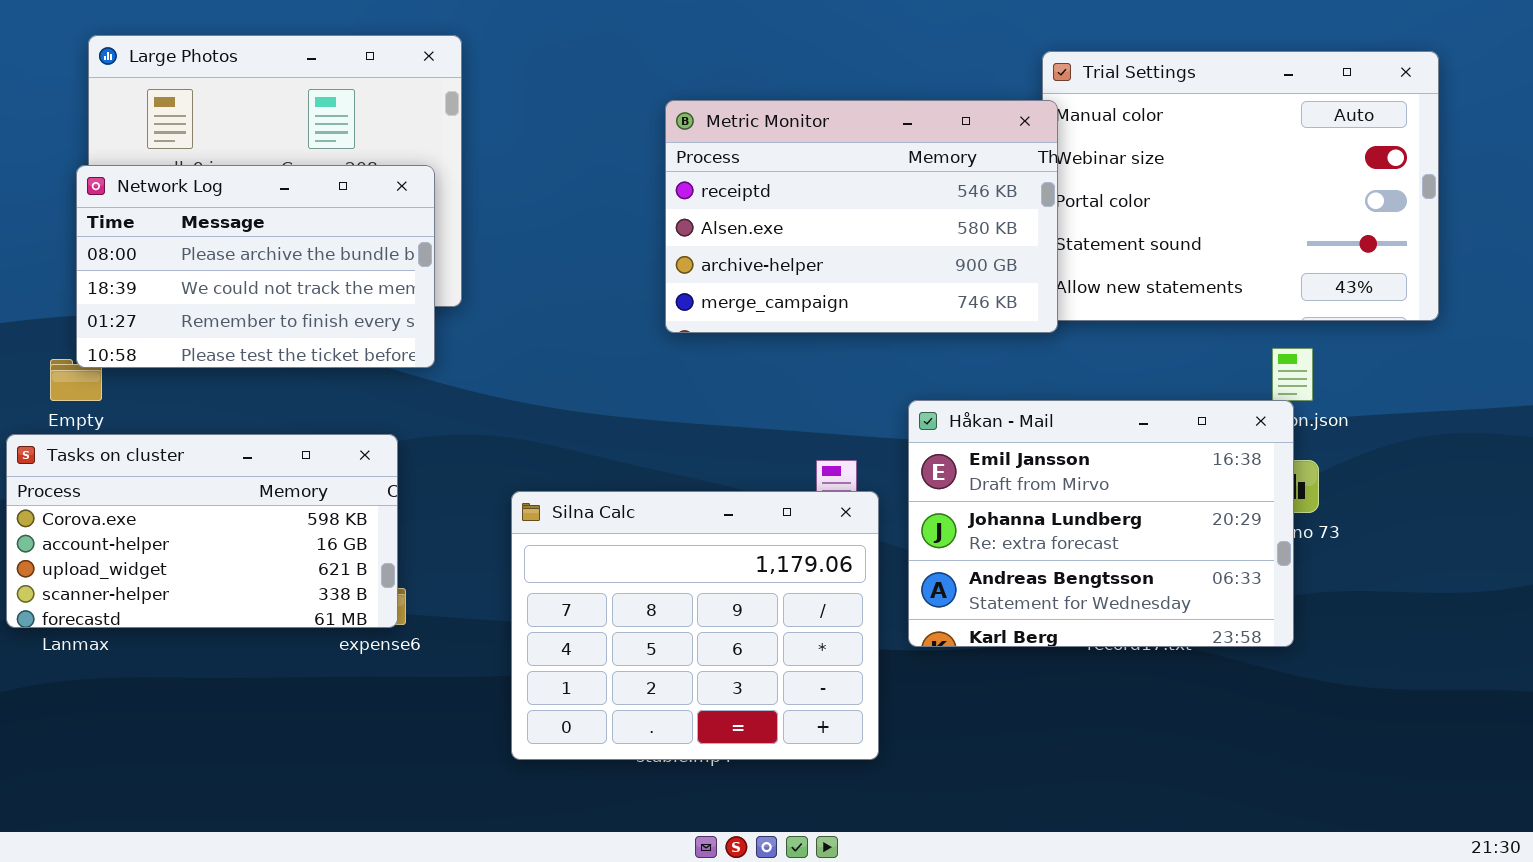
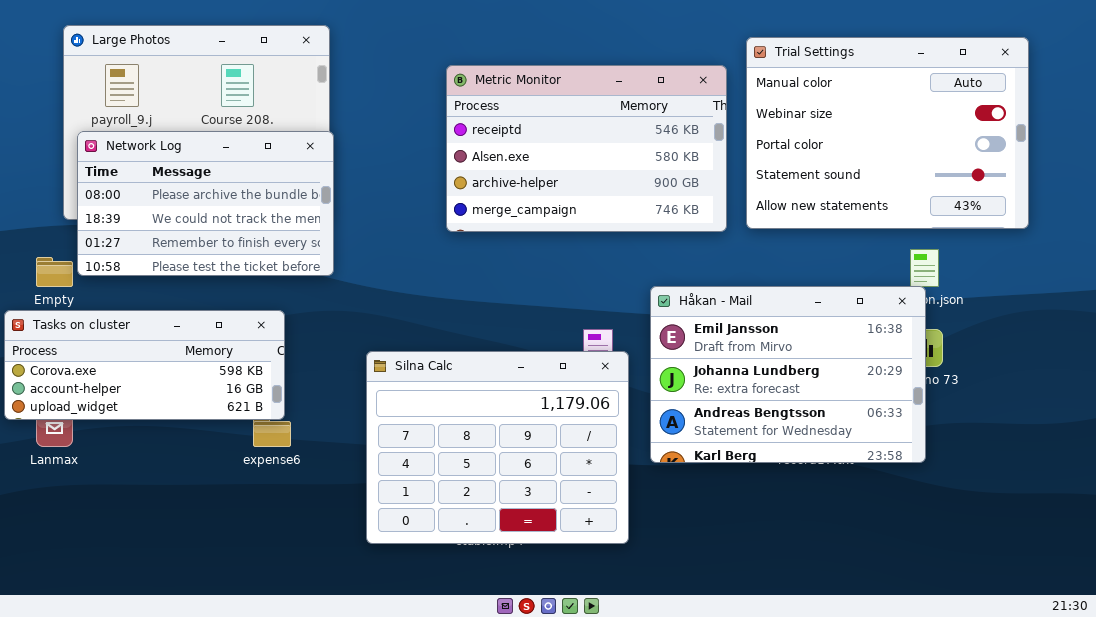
Metric Monitor: [665,100,1058,333] -> [446,65,727,232], moved
Network Log: [76,165,435,368] -> [77,131,334,276], moved
Tasks on cluster: [6,434,398,628] -> [4,310,285,420], resized

